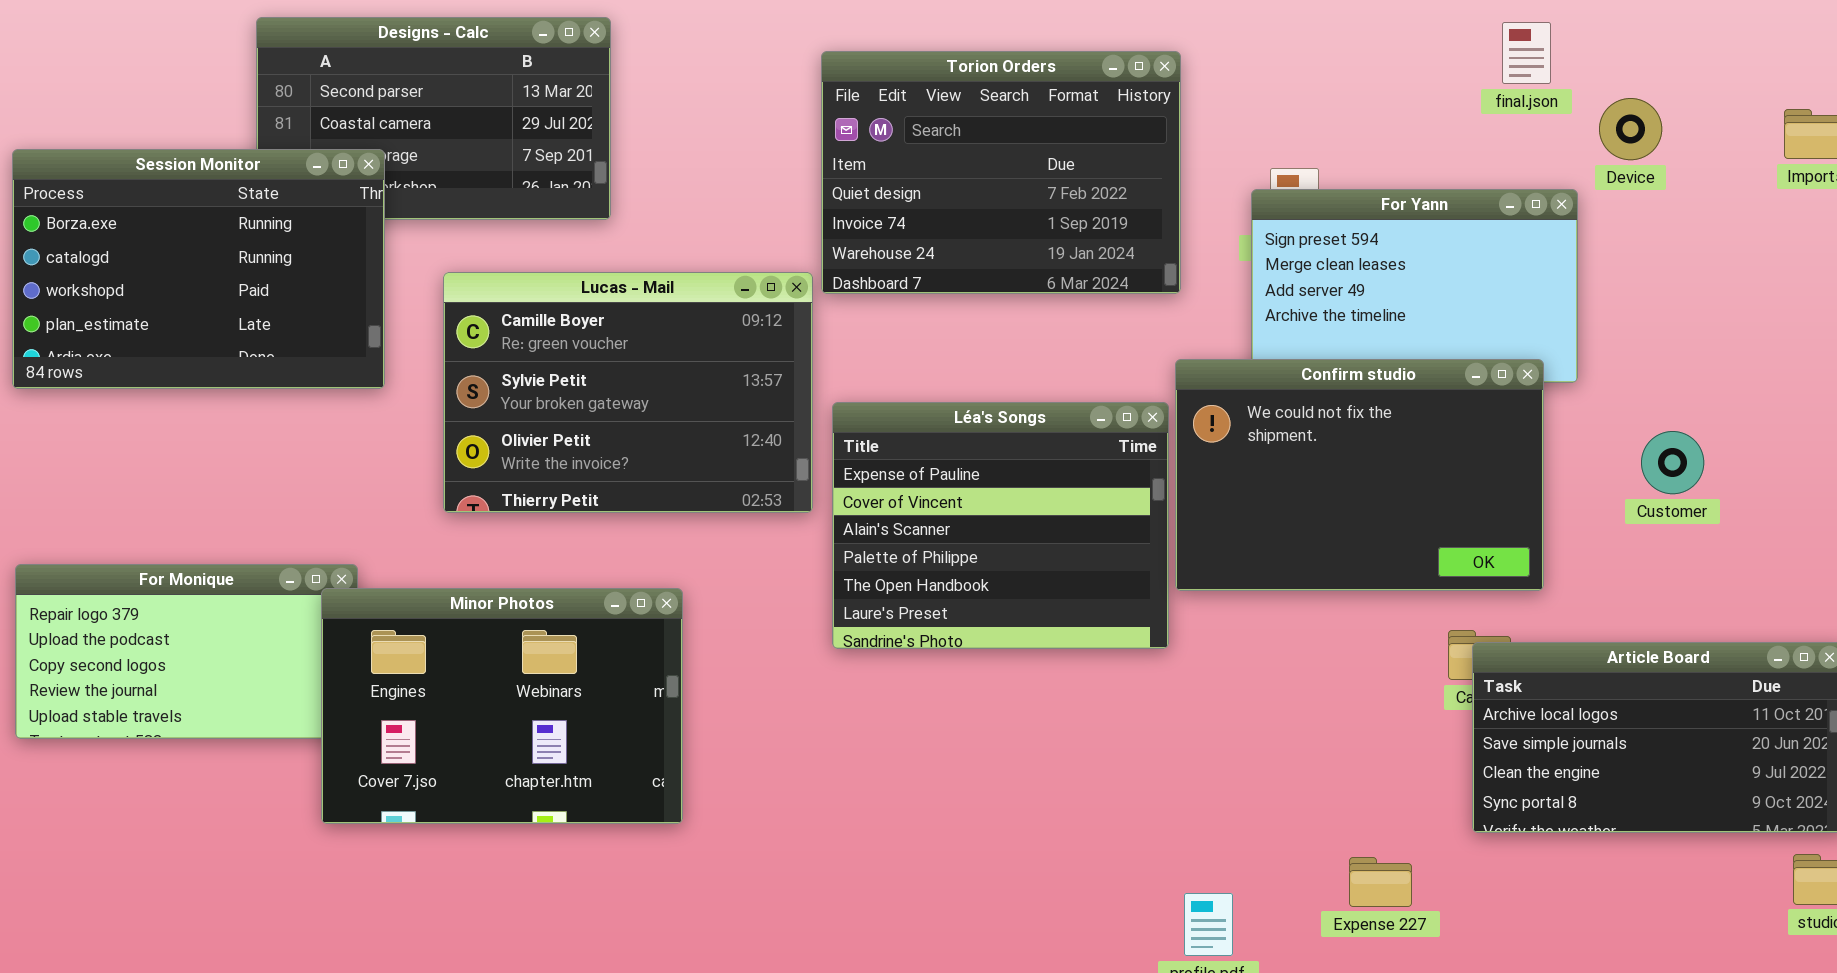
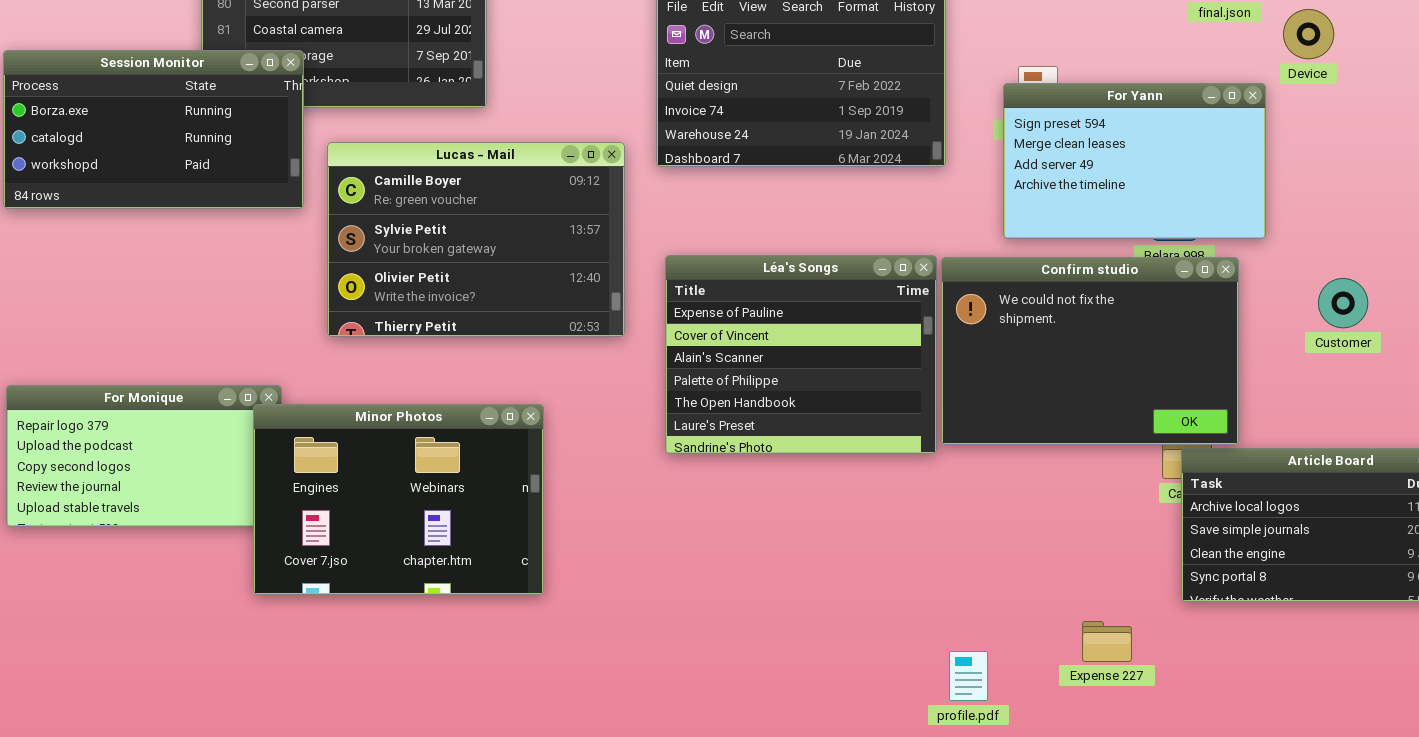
Session Monitor: [12,149,385,389] -> [3,50,304,209], resized
Lucas - Mail: [443,272,813,513] -> [327,142,625,337], moved
Confirm studio: [1175,359,1544,591] -> [941,257,1239,445], moved

